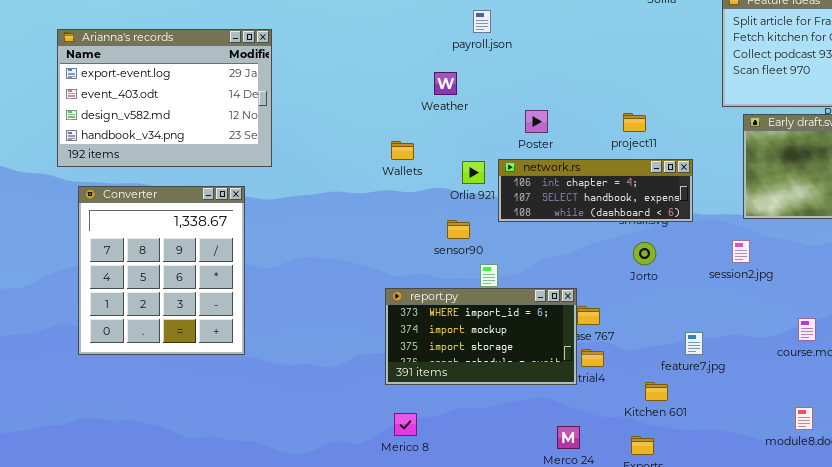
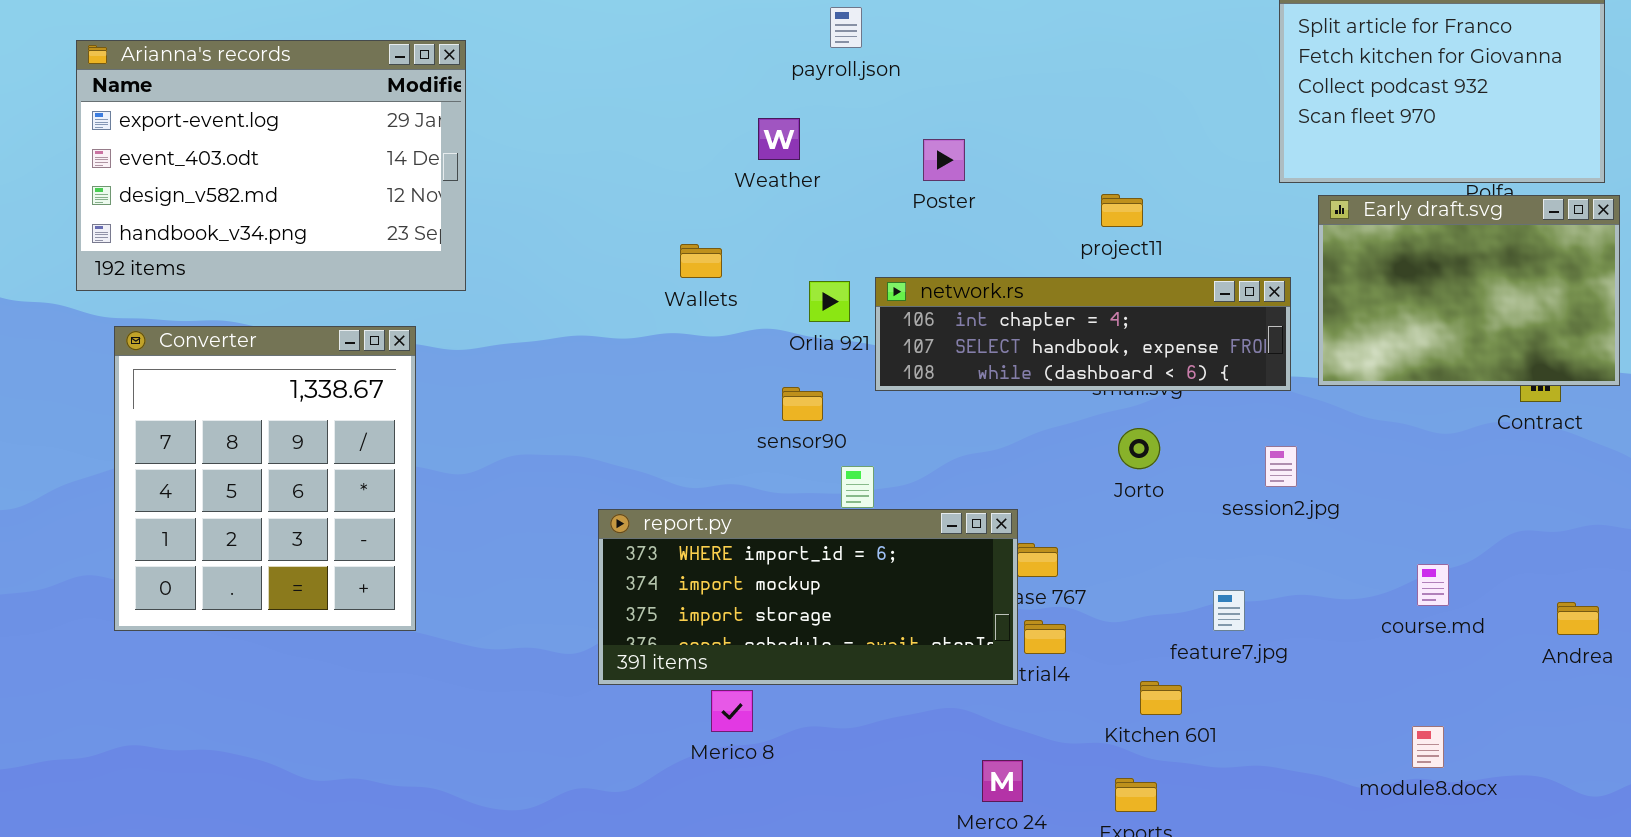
Poster: [525,110,548,133] -> [923,139,965,181], moved
network.rs: [498,159,693,222] -> [875,277,1291,391], resized
session2.jpg: [732,240,750,263] -> [1265,446,1297,487], moved
report.py: [385,288,577,385] -> [598,509,1018,685], resized
Merico 8: [394,413,417,436] -> [711,690,753,732], moved

